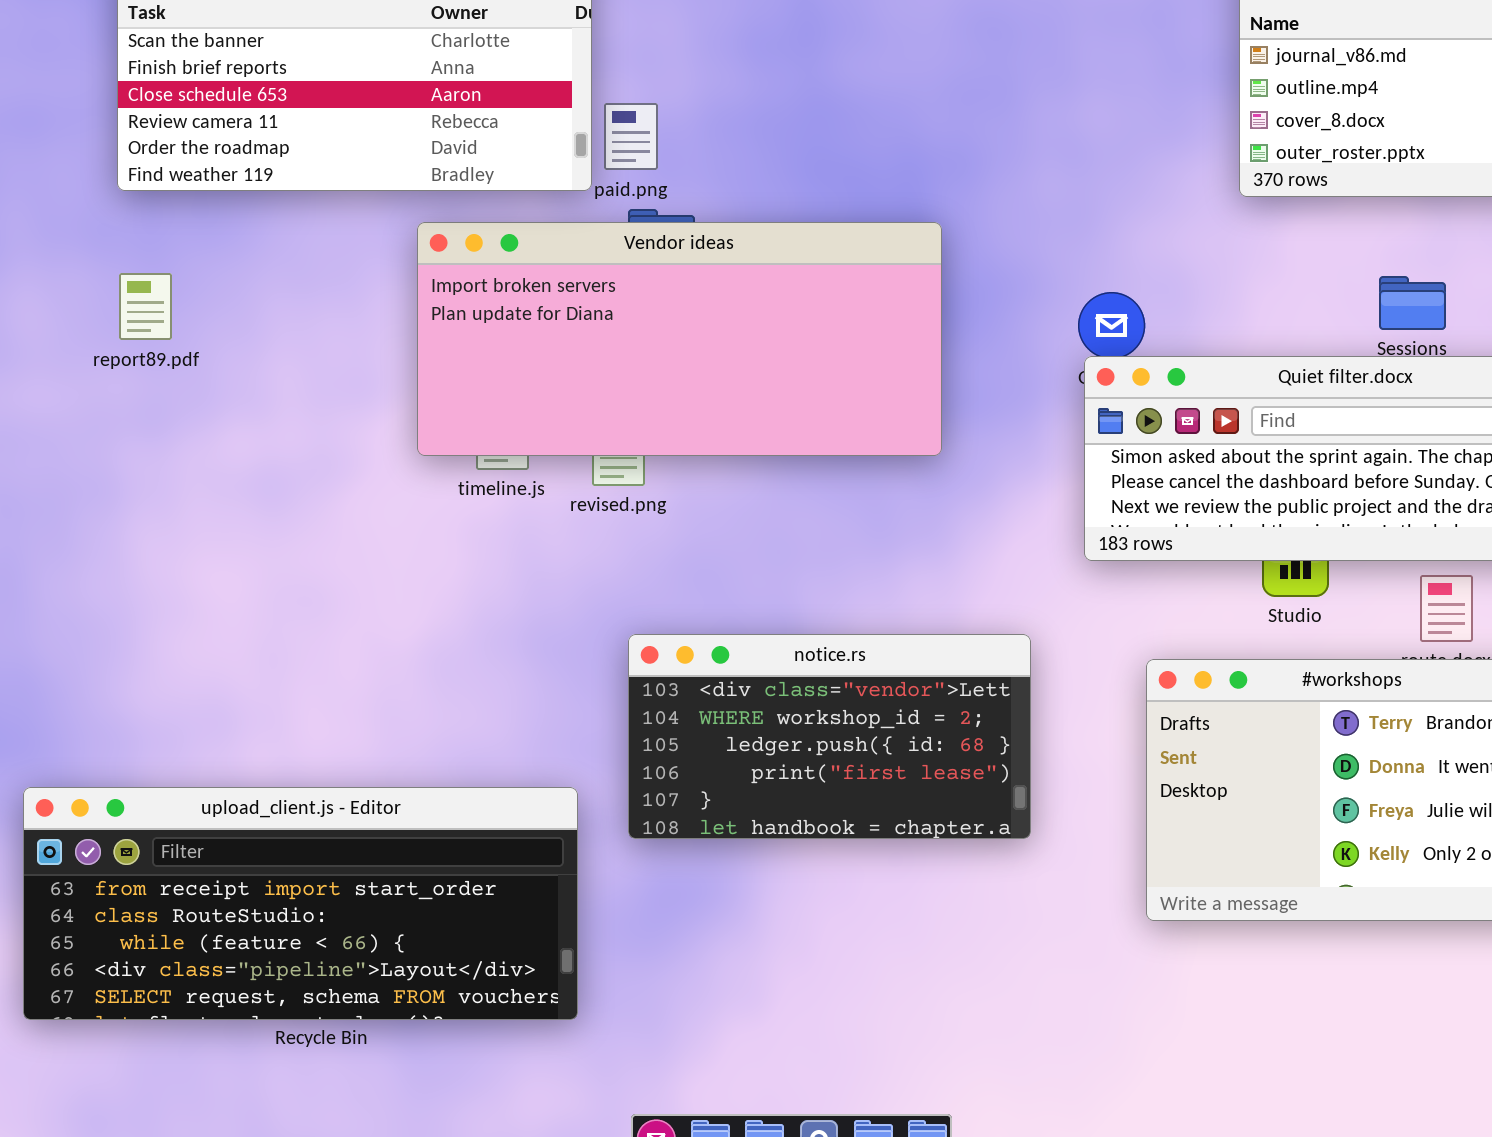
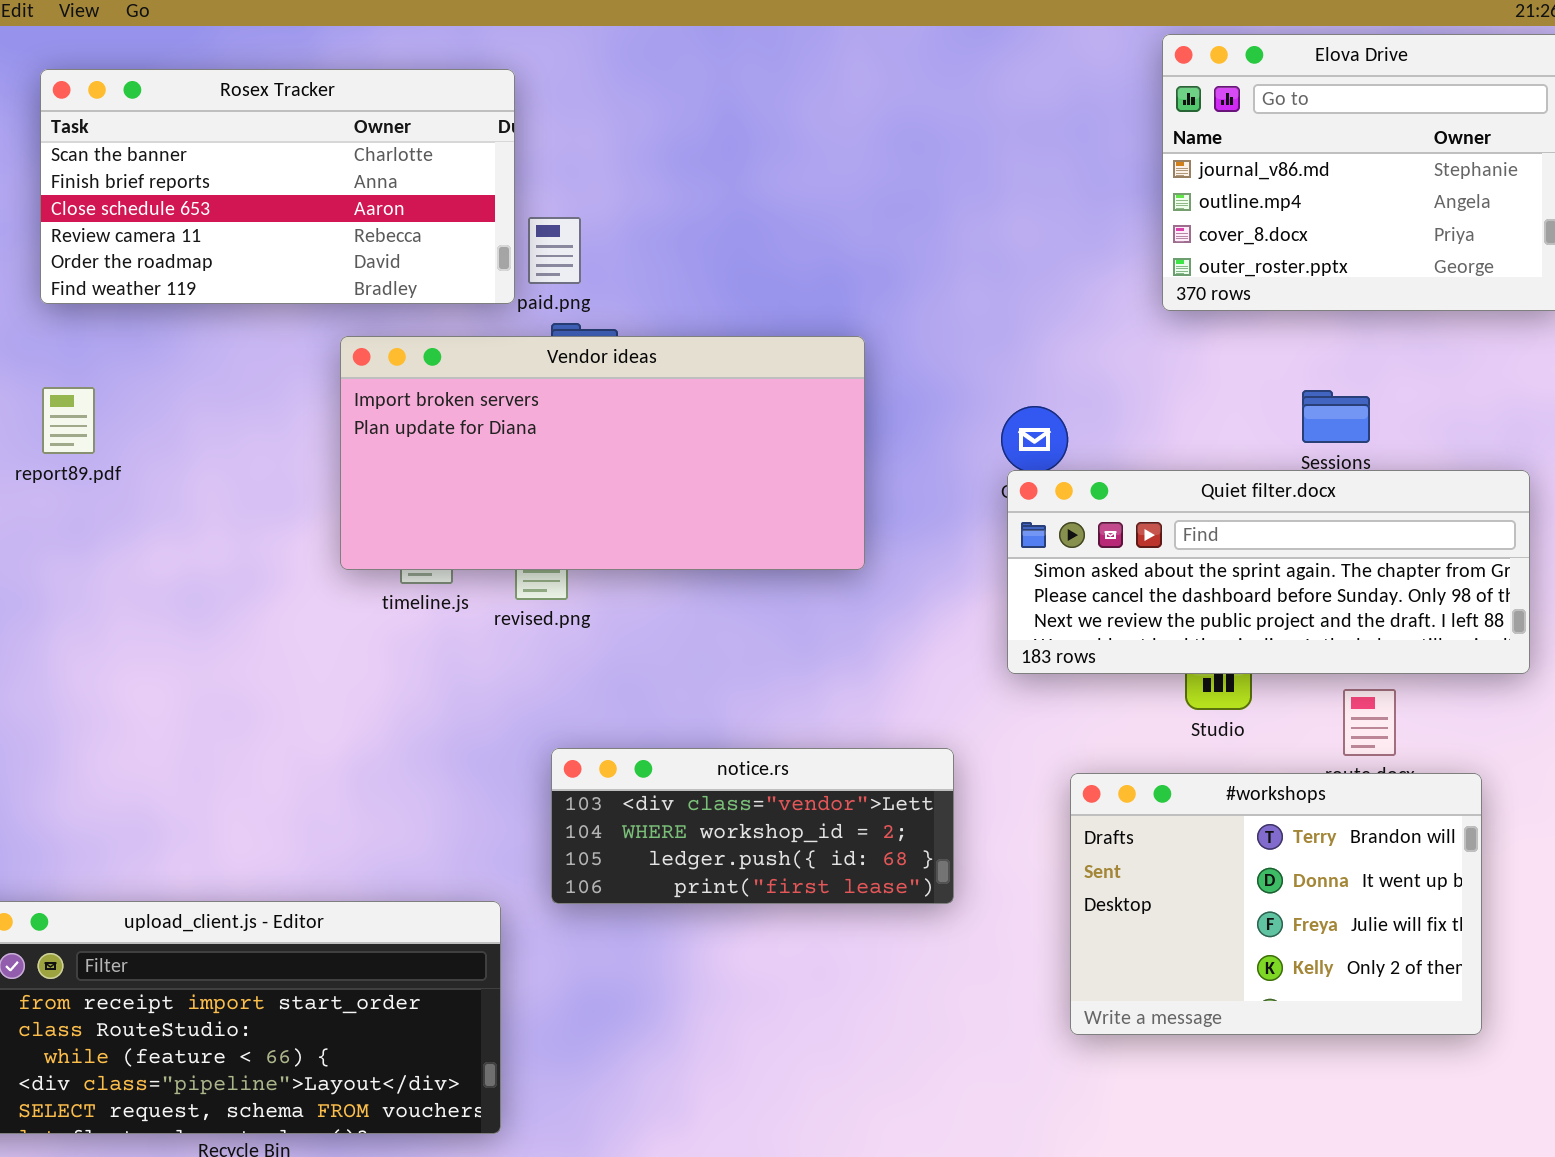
notice.rs: [628,634,1031,839] -> [551,748,954,904], resized

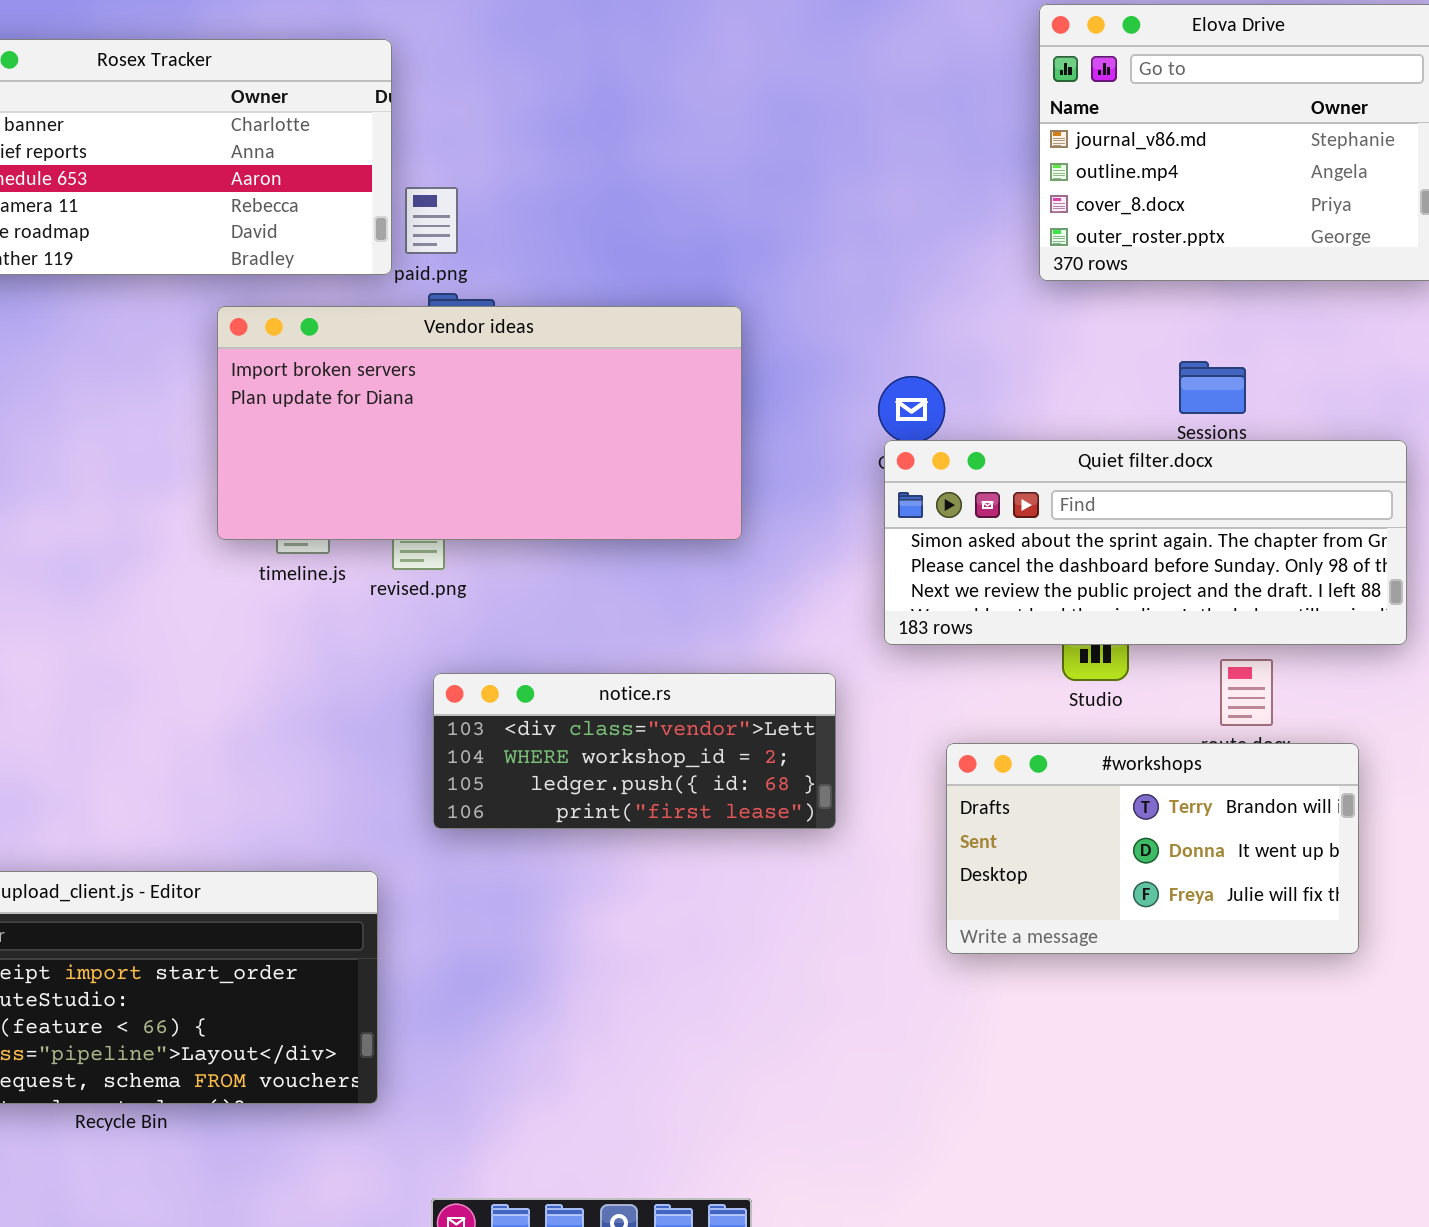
notice.rs: [551,748,954,904] -> [433,673,836,829], moved
#workshops: [1070,773,1482,1035] -> [946,743,1359,954], resized

